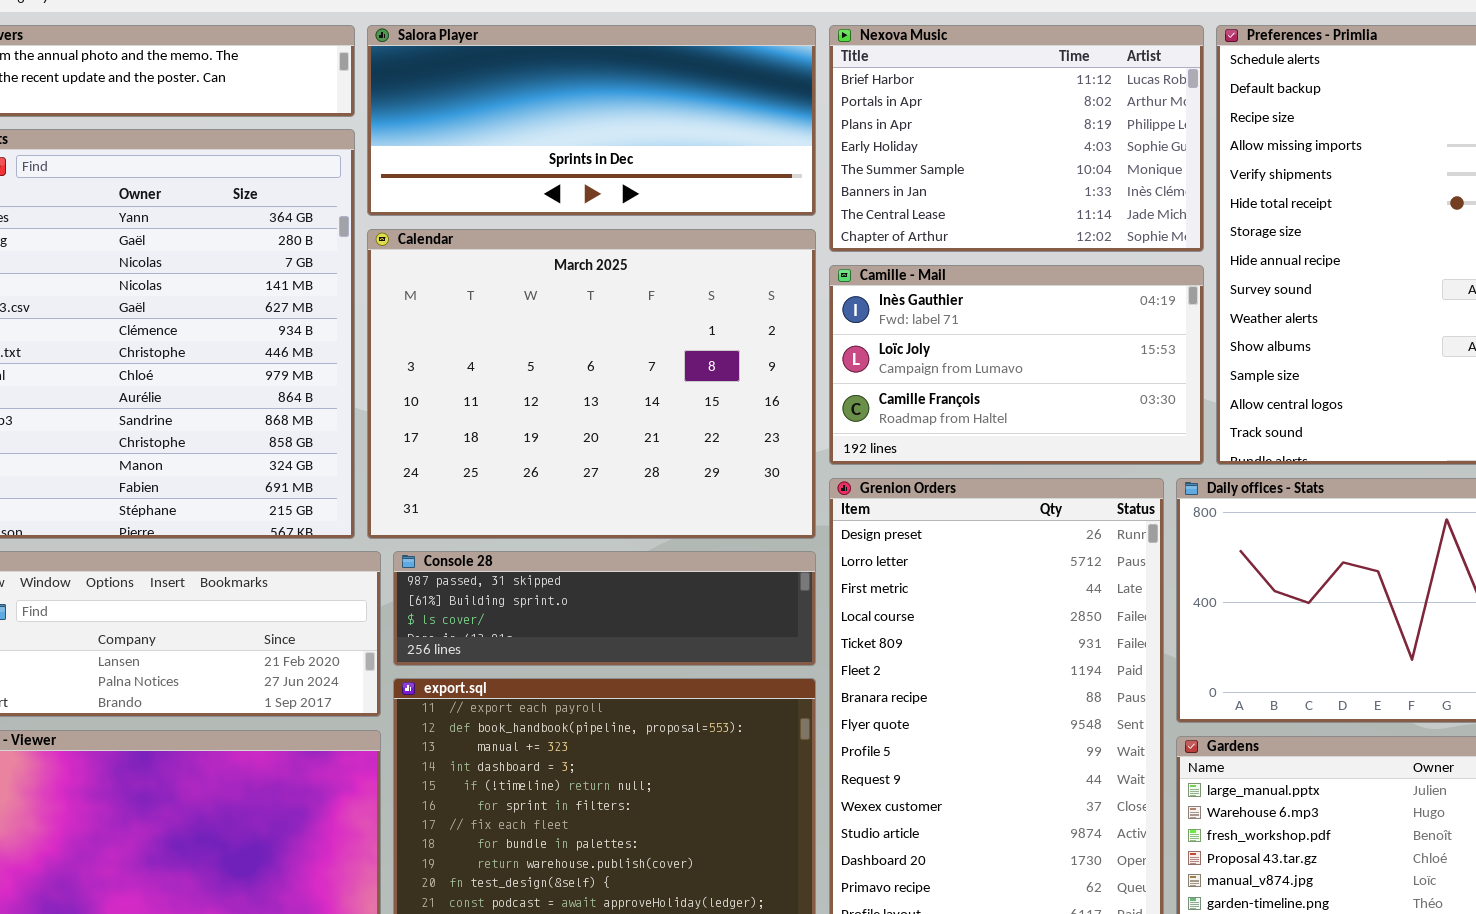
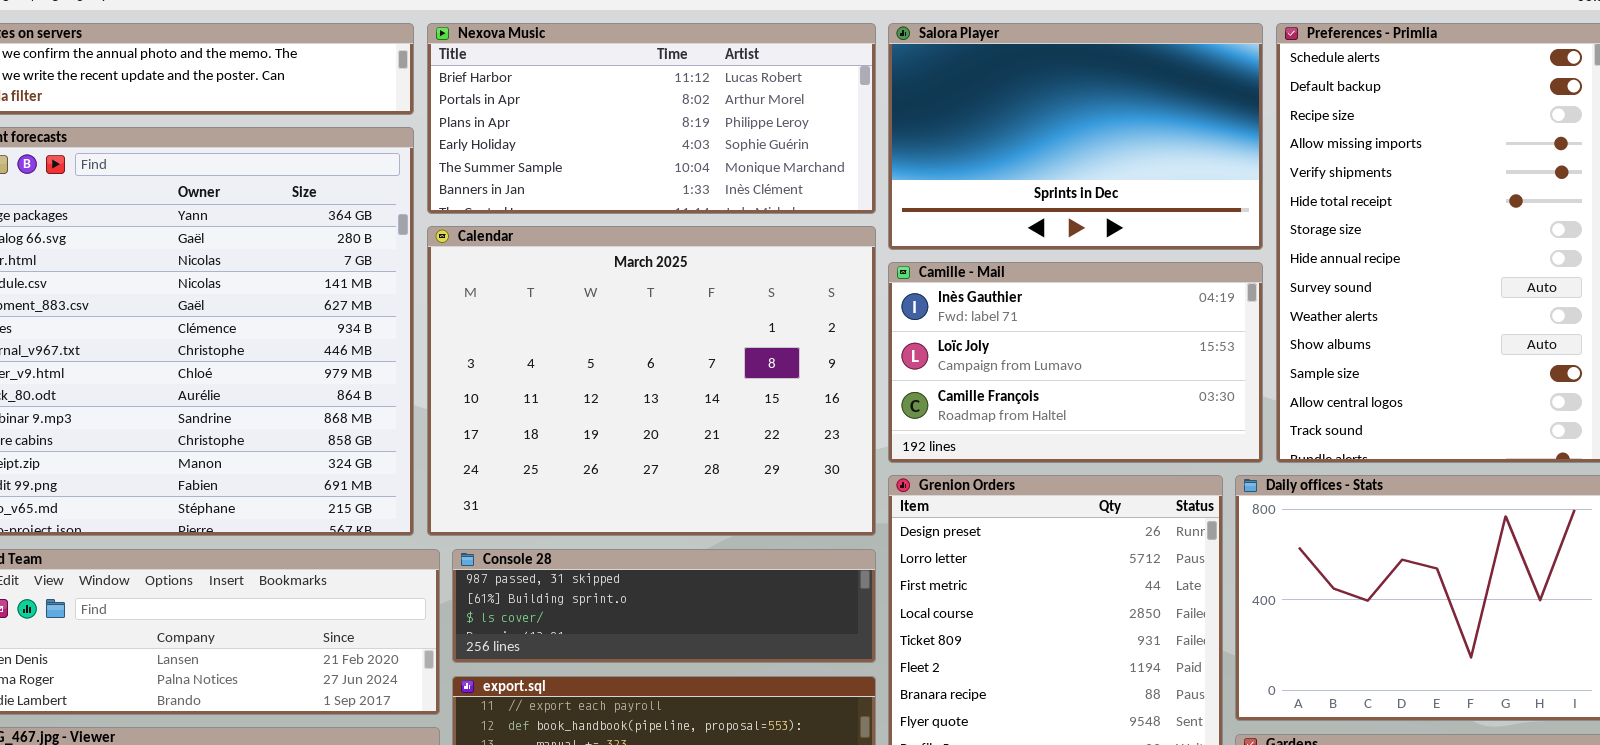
Salora Player: [367,25,816,216] -> [888,23,1263,250], moved, resized
Nexova Music: [829,25,1204,252] -> [427,23,876,214], moved, resized

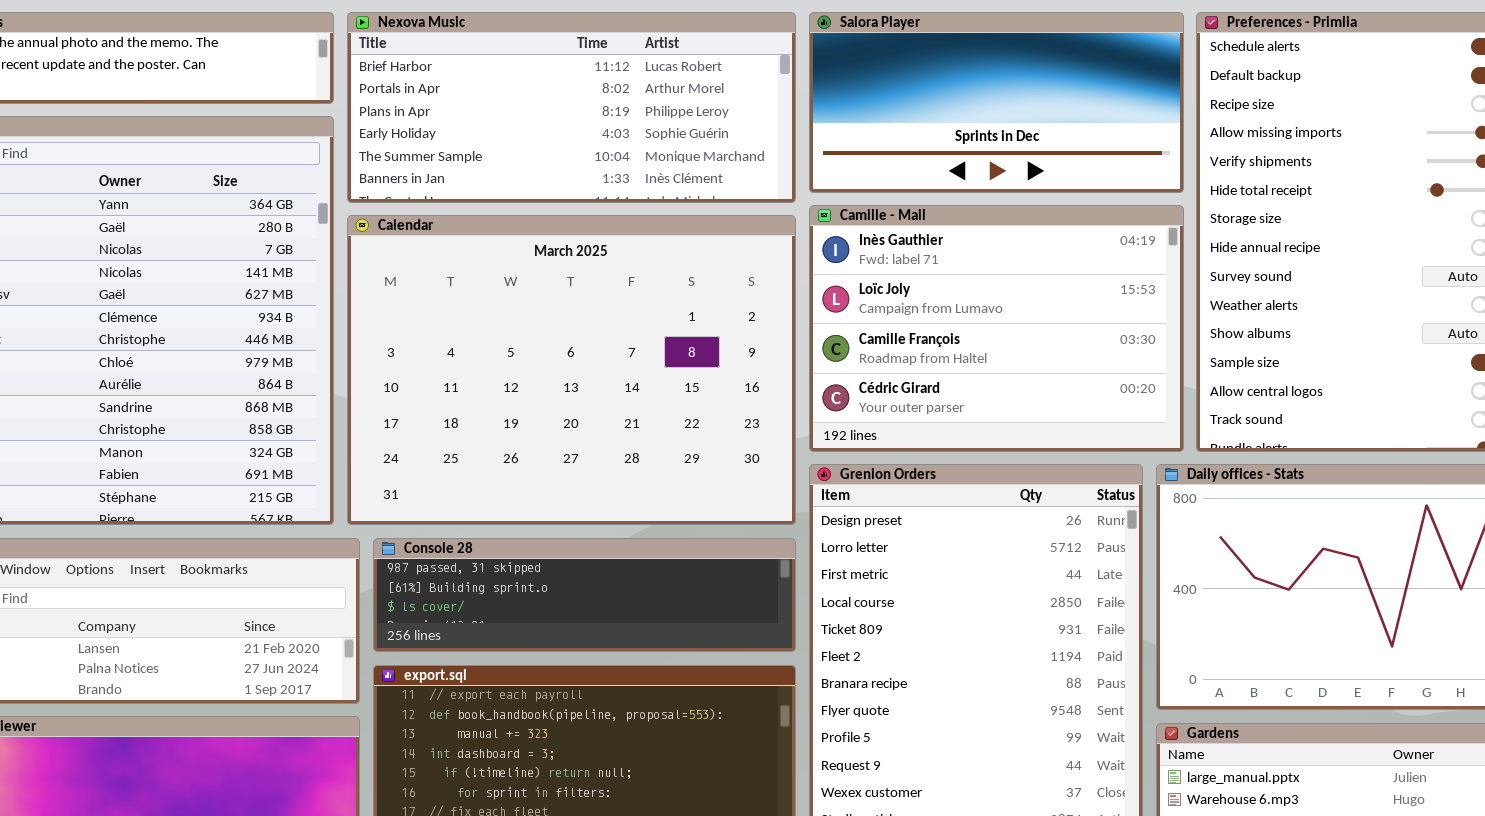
Salora Player: [888,23,1263,250] -> [809,12,1184,193], resized
Camille - Mail: [888,262,1263,463] -> [809,205,1184,452], resized

